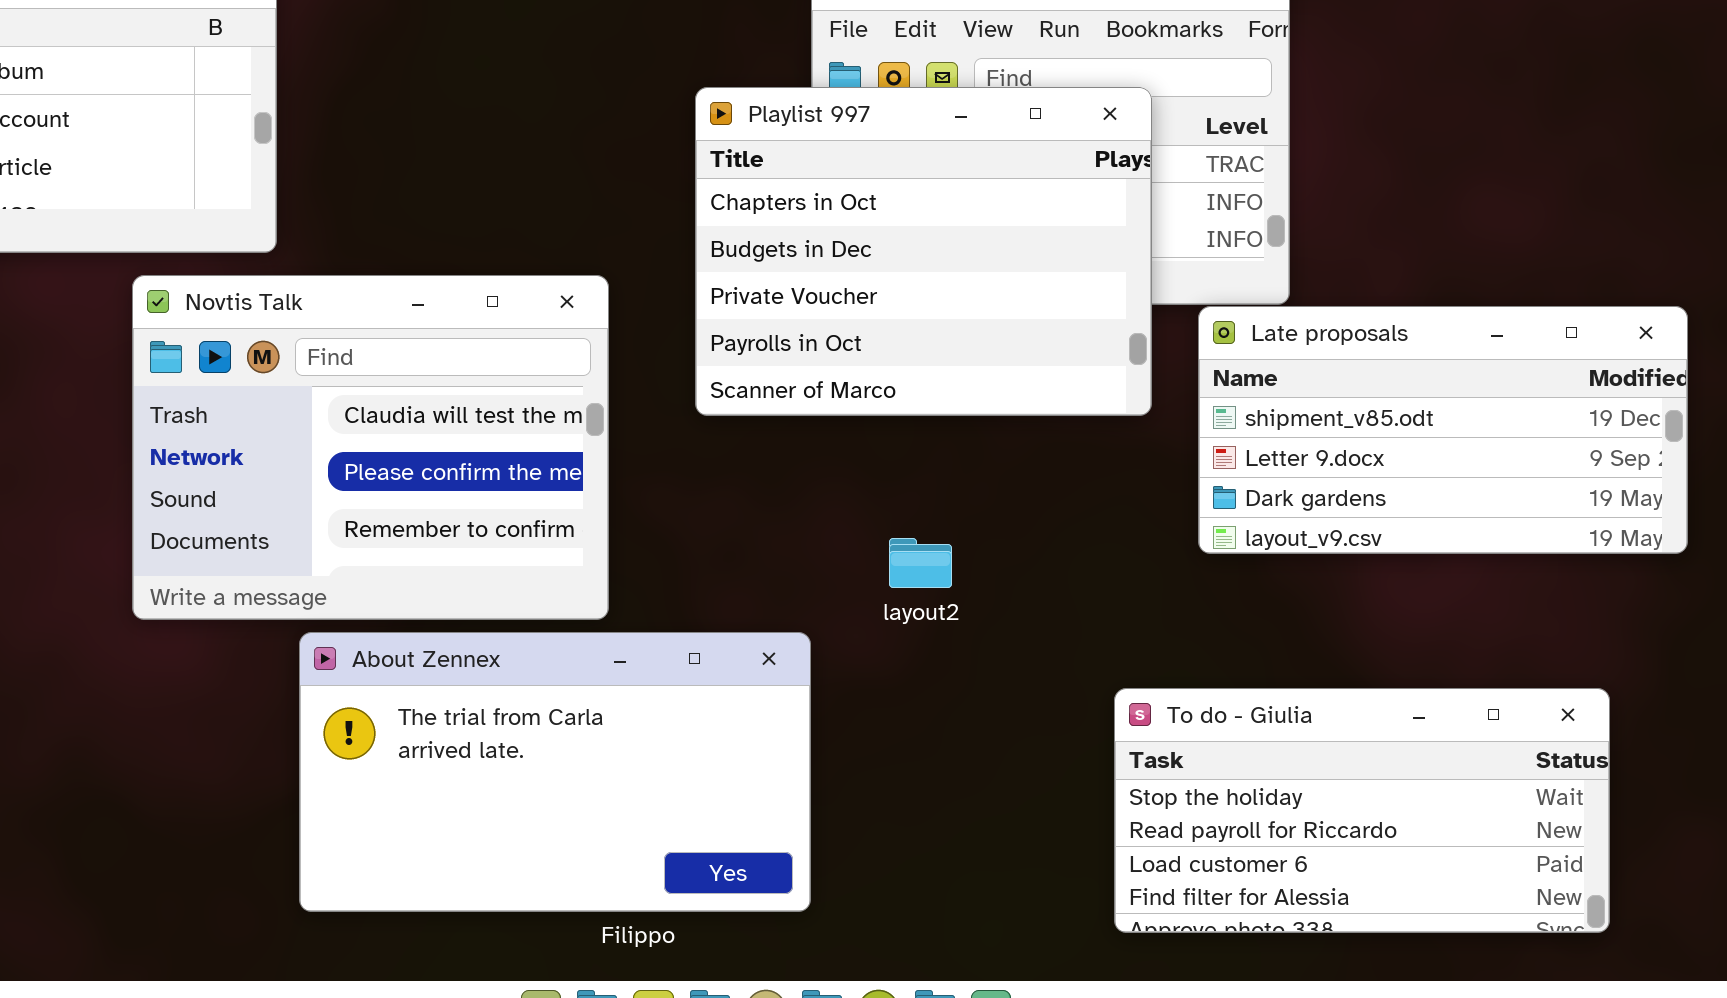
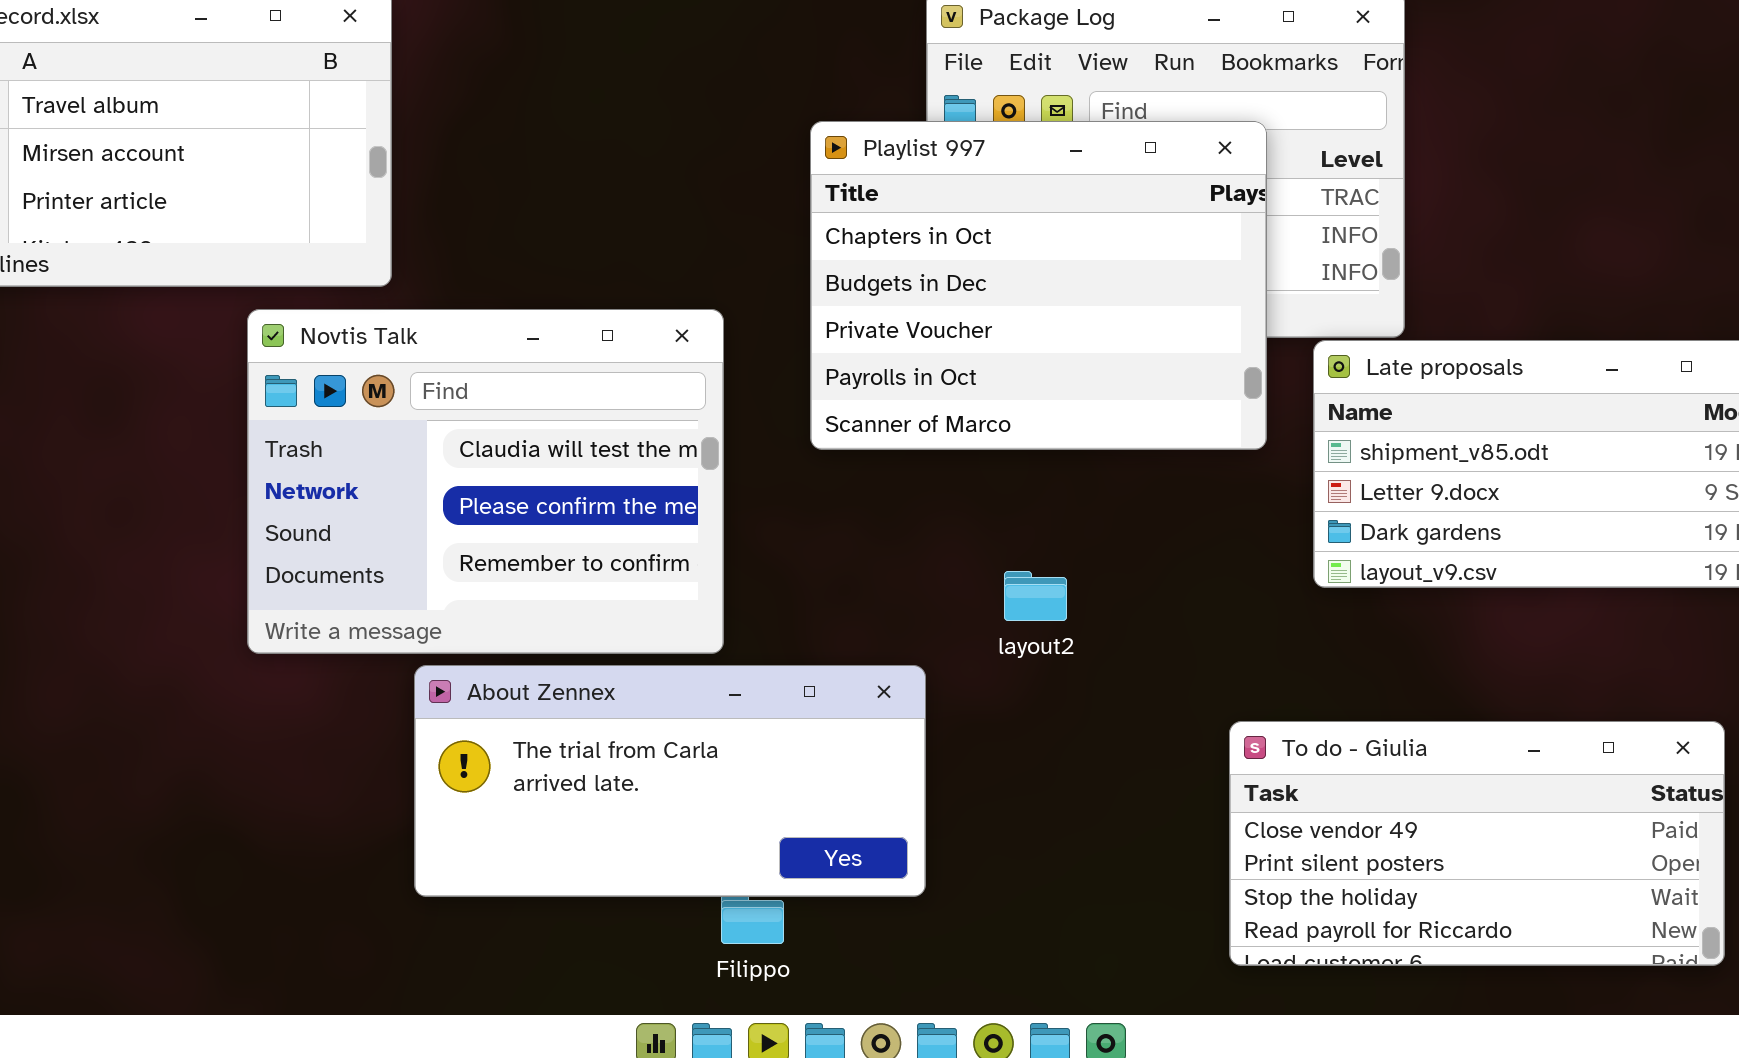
About Zennex: [299,632,811,912] -> [414,665,926,897], resized
To do - Giulia: [1114,688,1610,933] -> [1229,721,1725,966], scrolled up 2 rows

